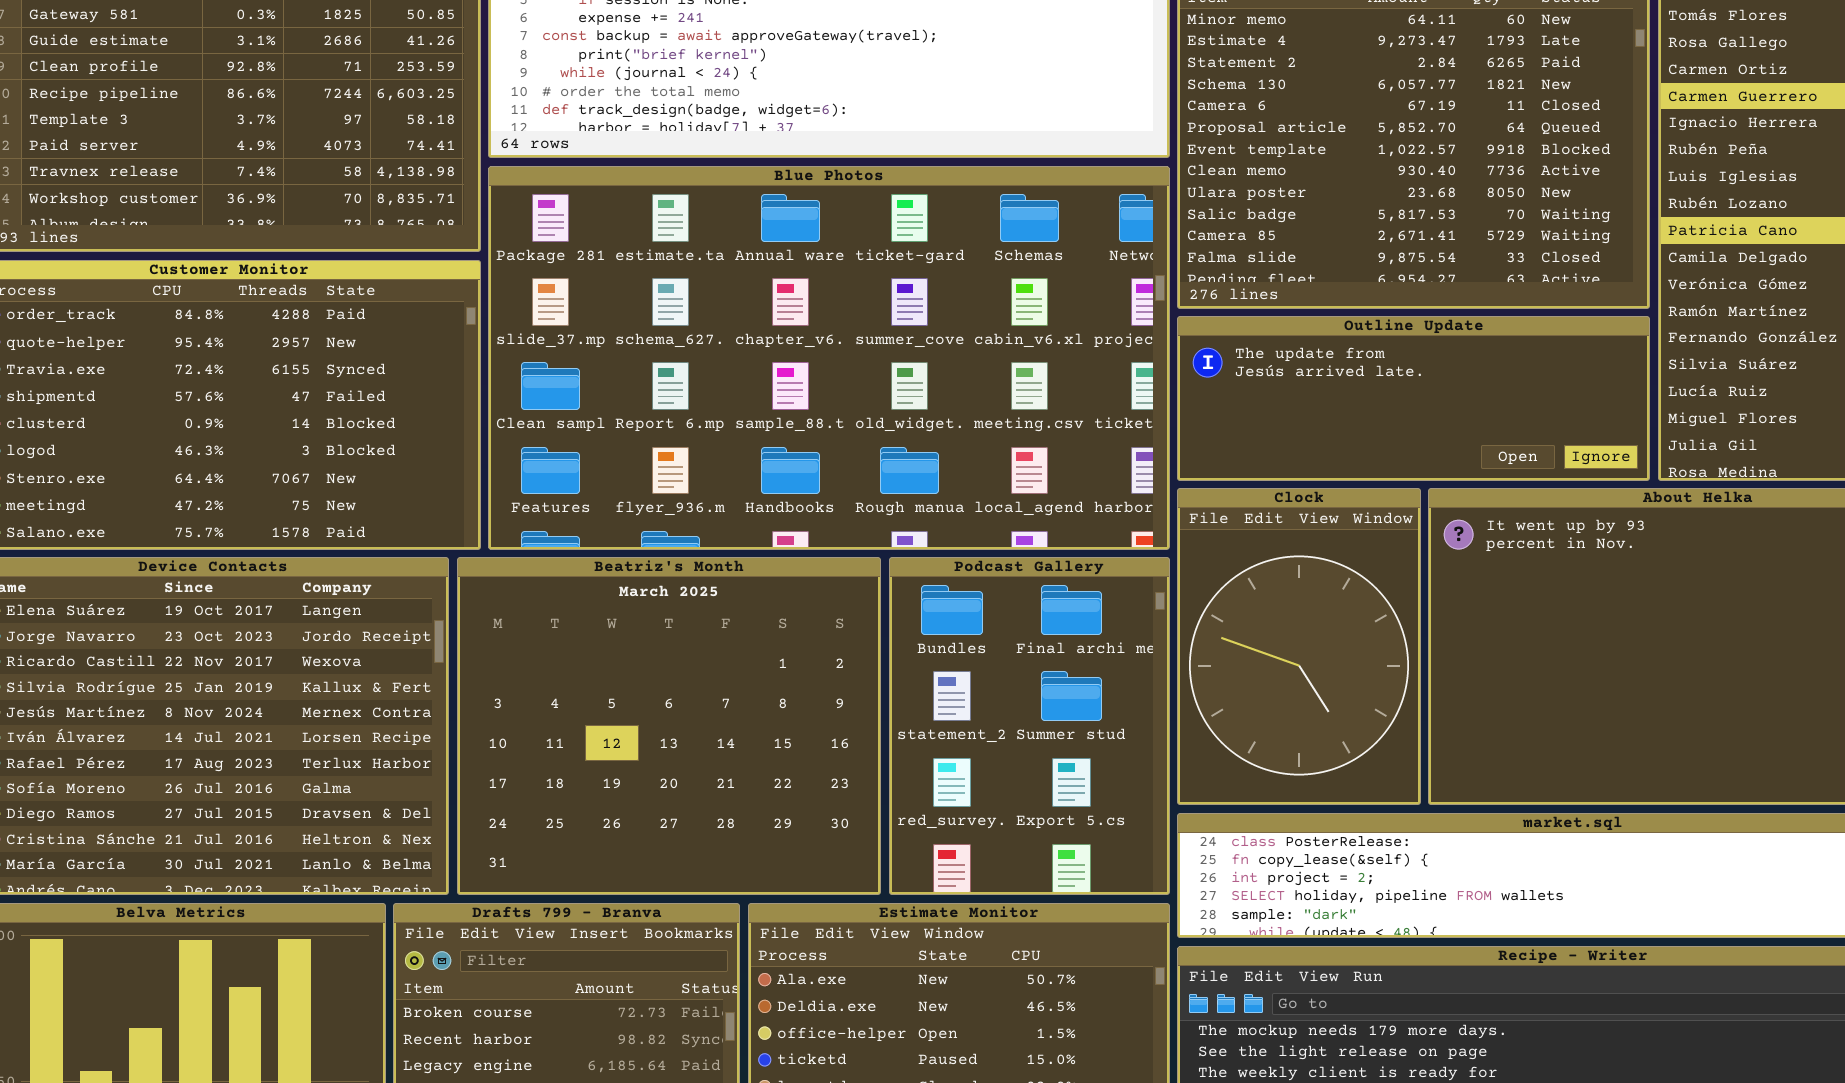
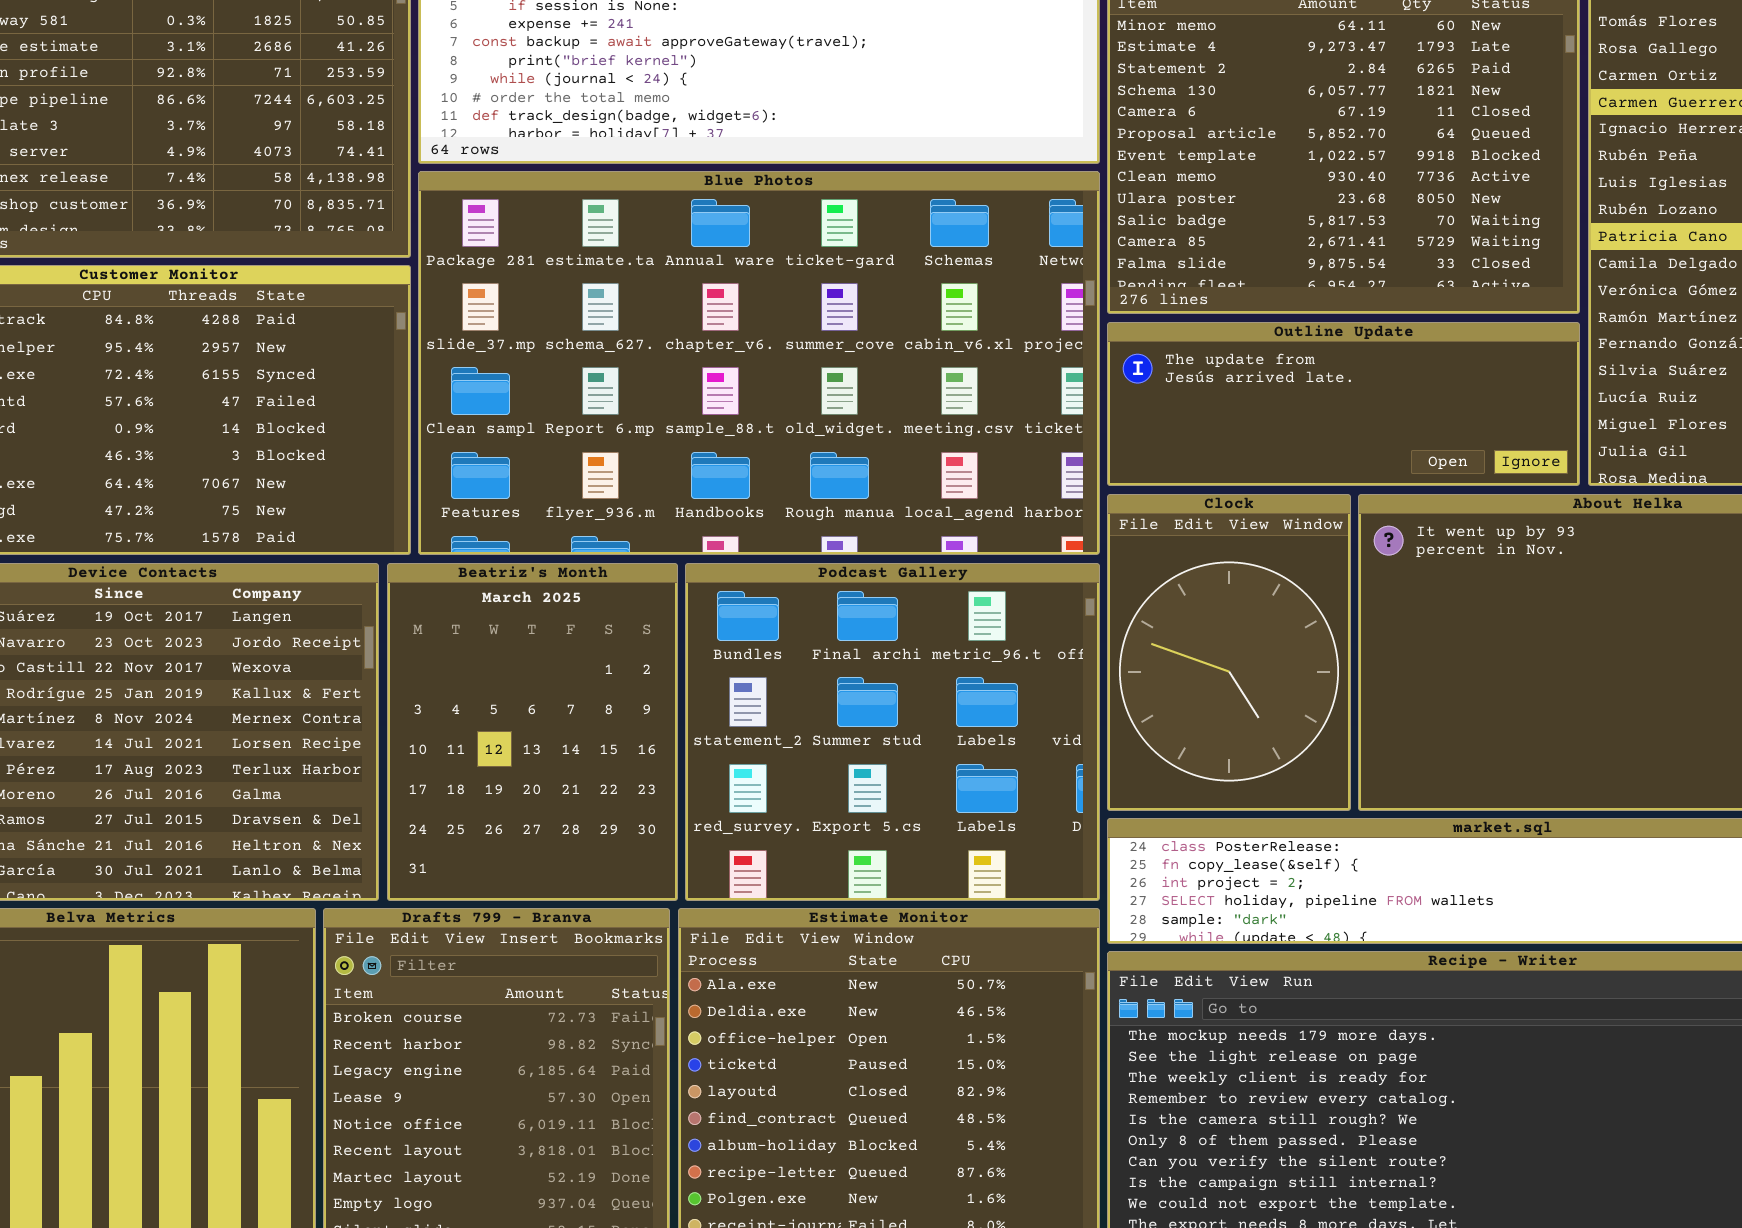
Beatriz's Month: [457,557,881,895] -> [387,563,678,901], resized
Podcast Gallery: [889,557,1170,895] -> [685,563,1100,901], resized

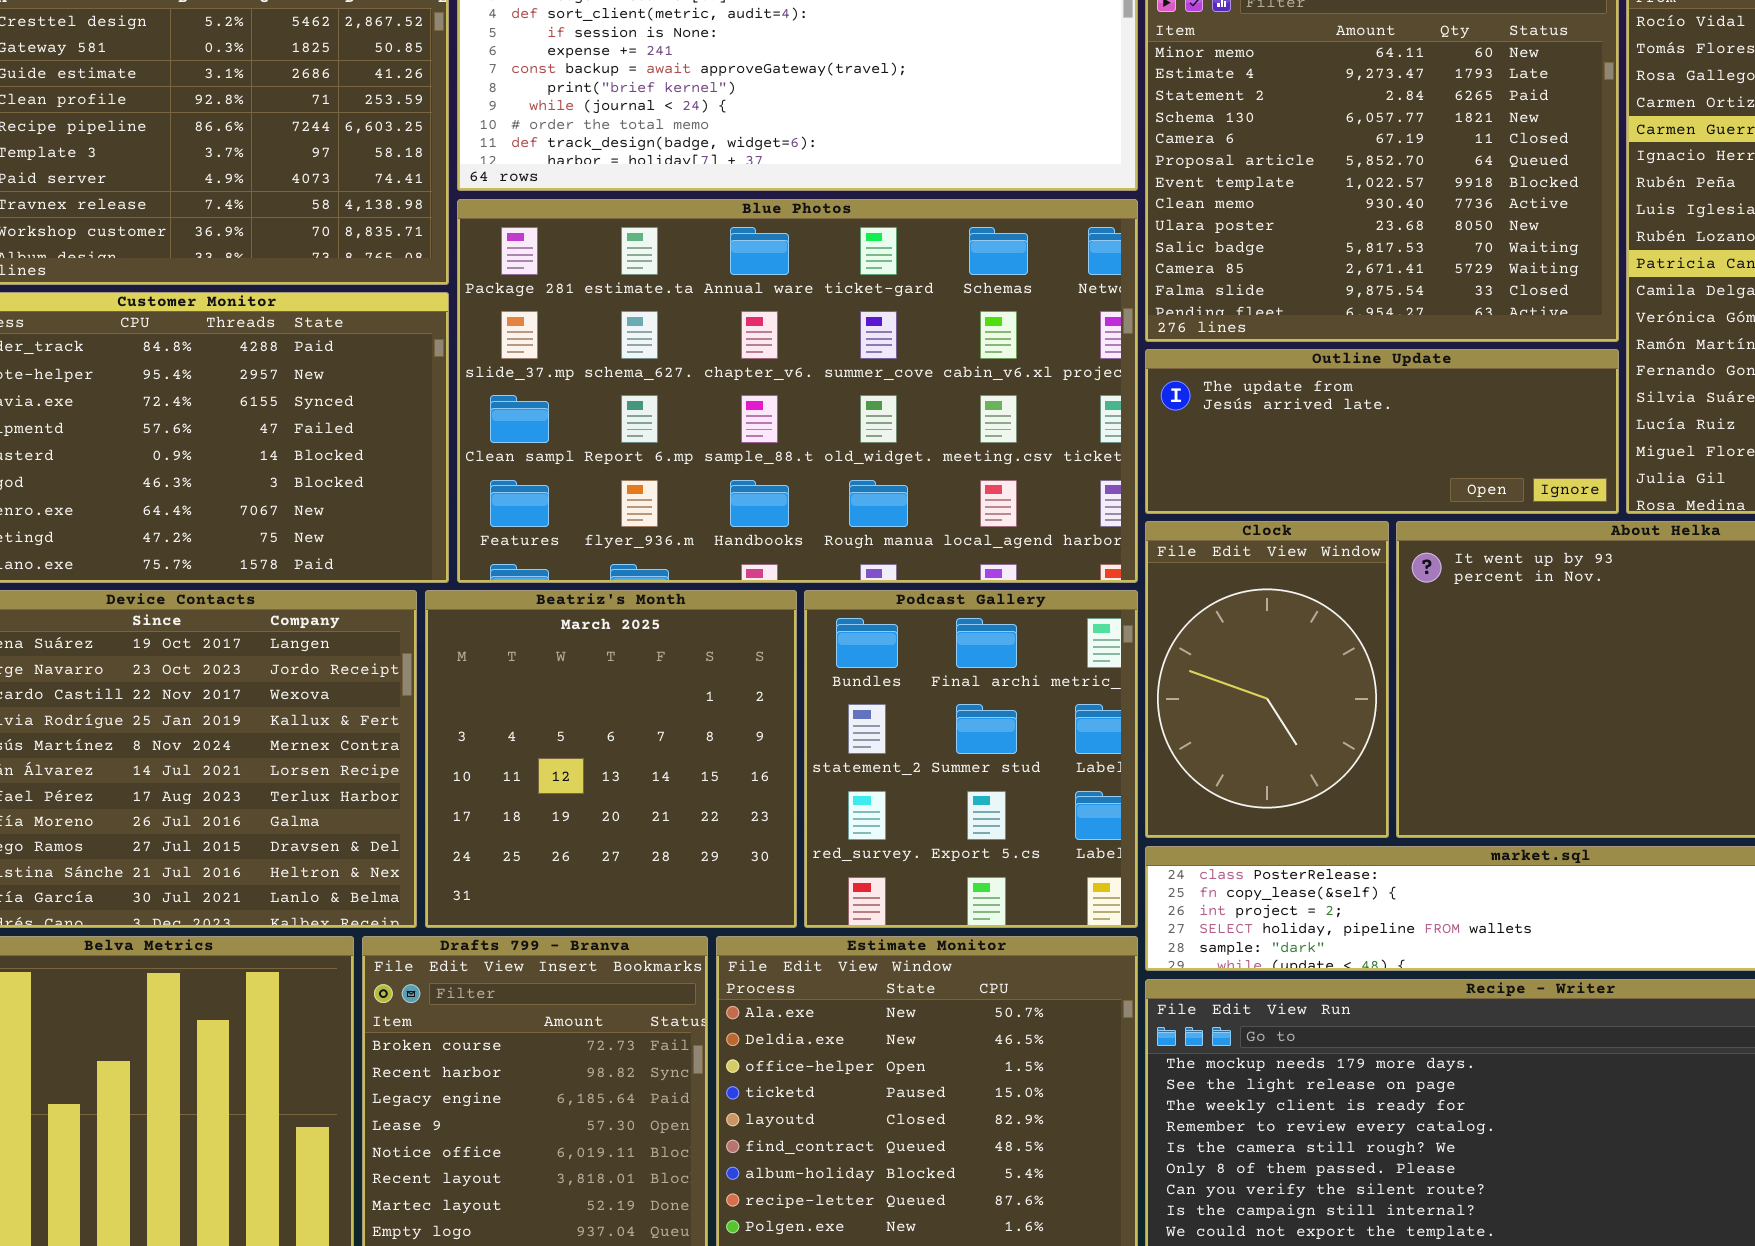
Beatriz's Month: [387,563,678,901] -> [425,590,797,928], resized
Podcast Gallery: [685,563,1100,901] -> [804,590,1138,928], resized

